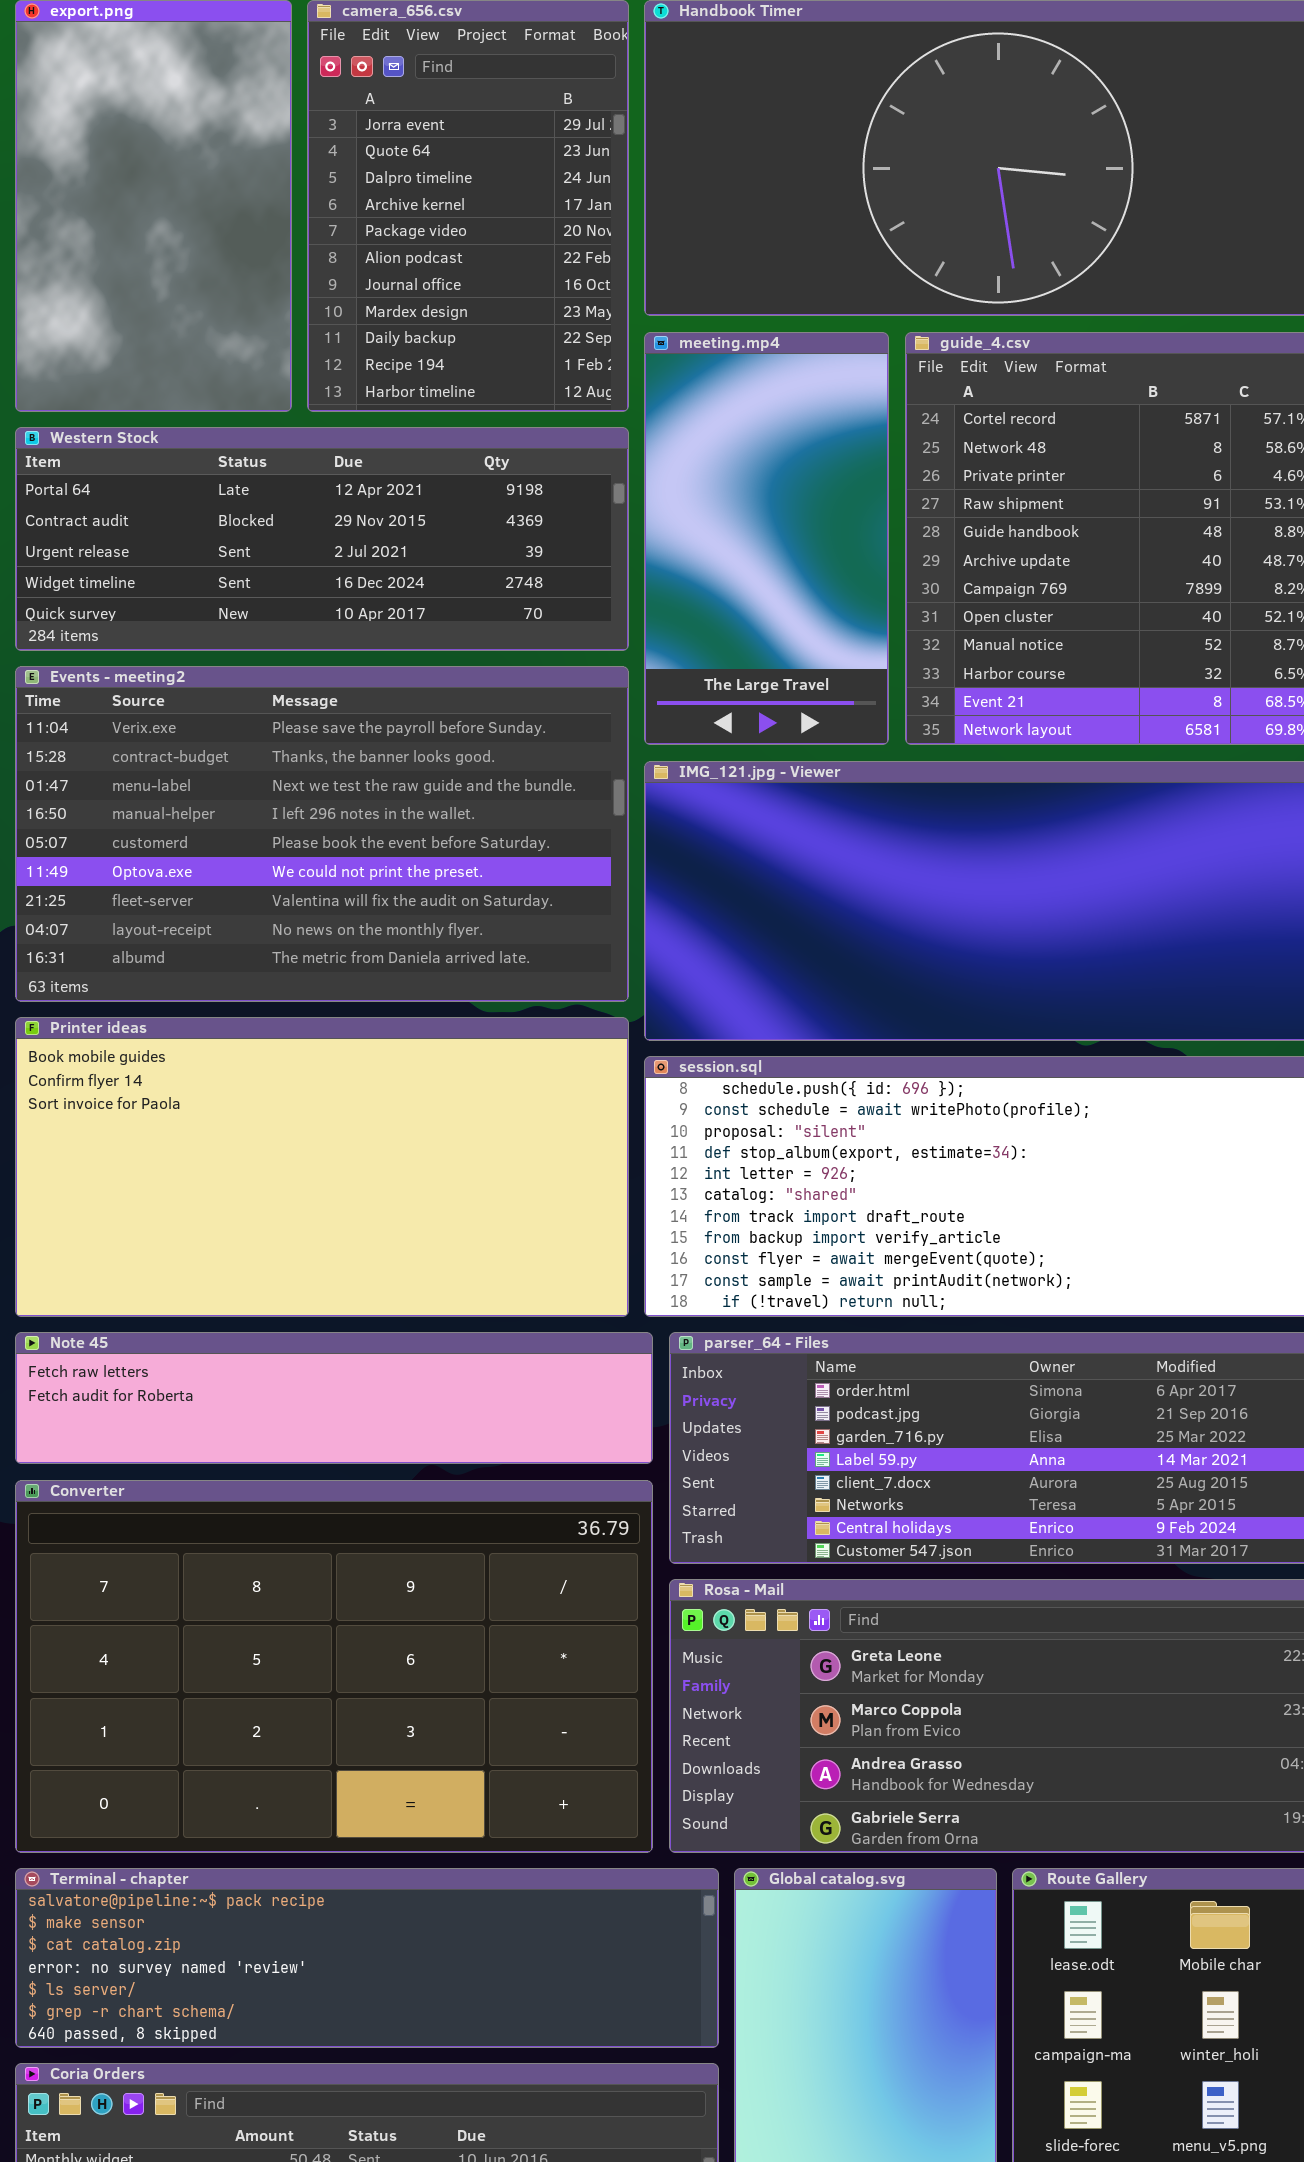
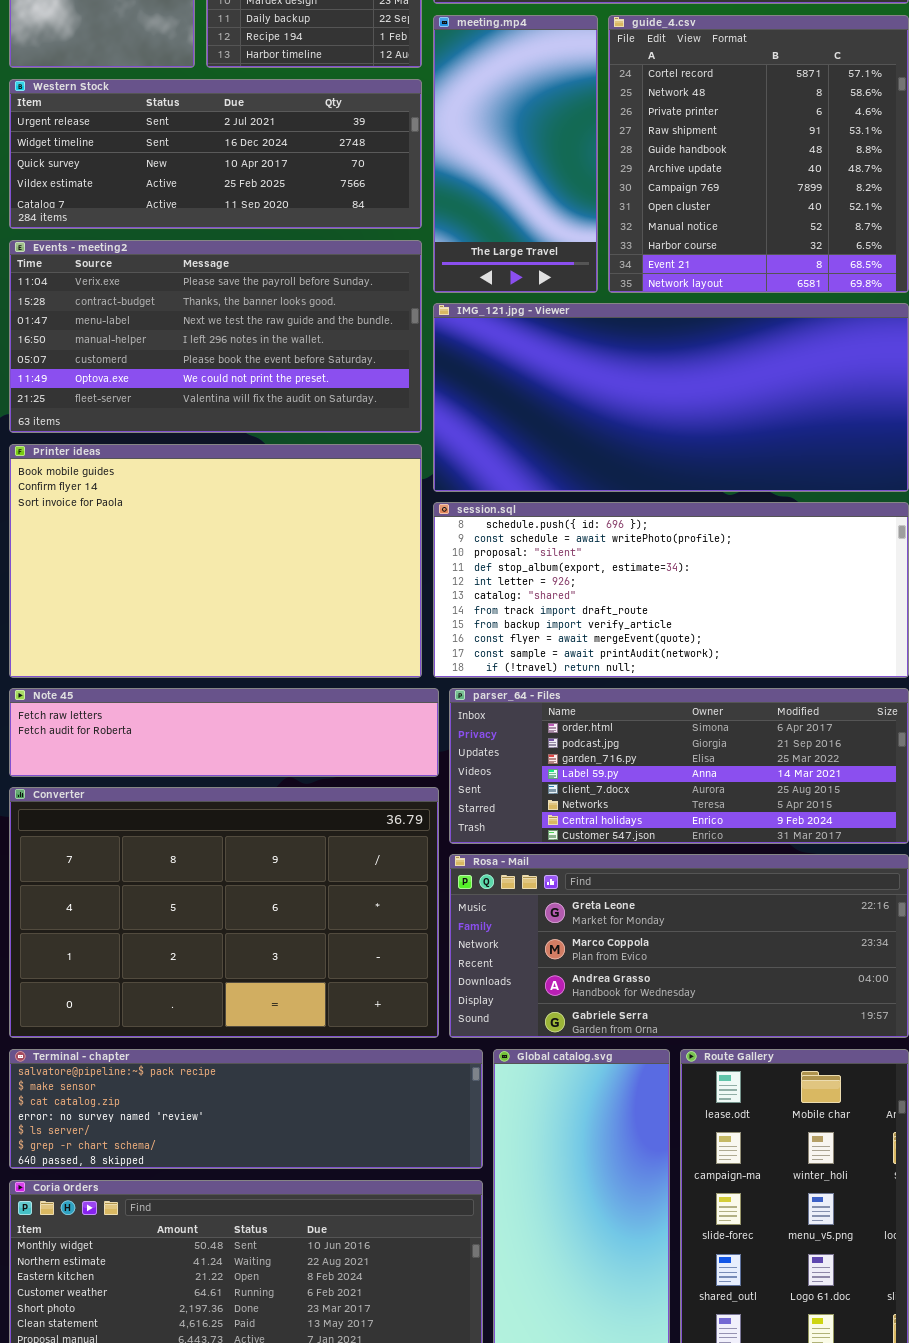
Western Stock: [15,427,629,651] -> [9,79,422,229], scrolled down 2 rows
Events - meeting2: [15,666,629,1002] -> [9,240,422,433], resized
Printer ideas: [15,1017,629,1317] -> [9,444,422,678], resized

